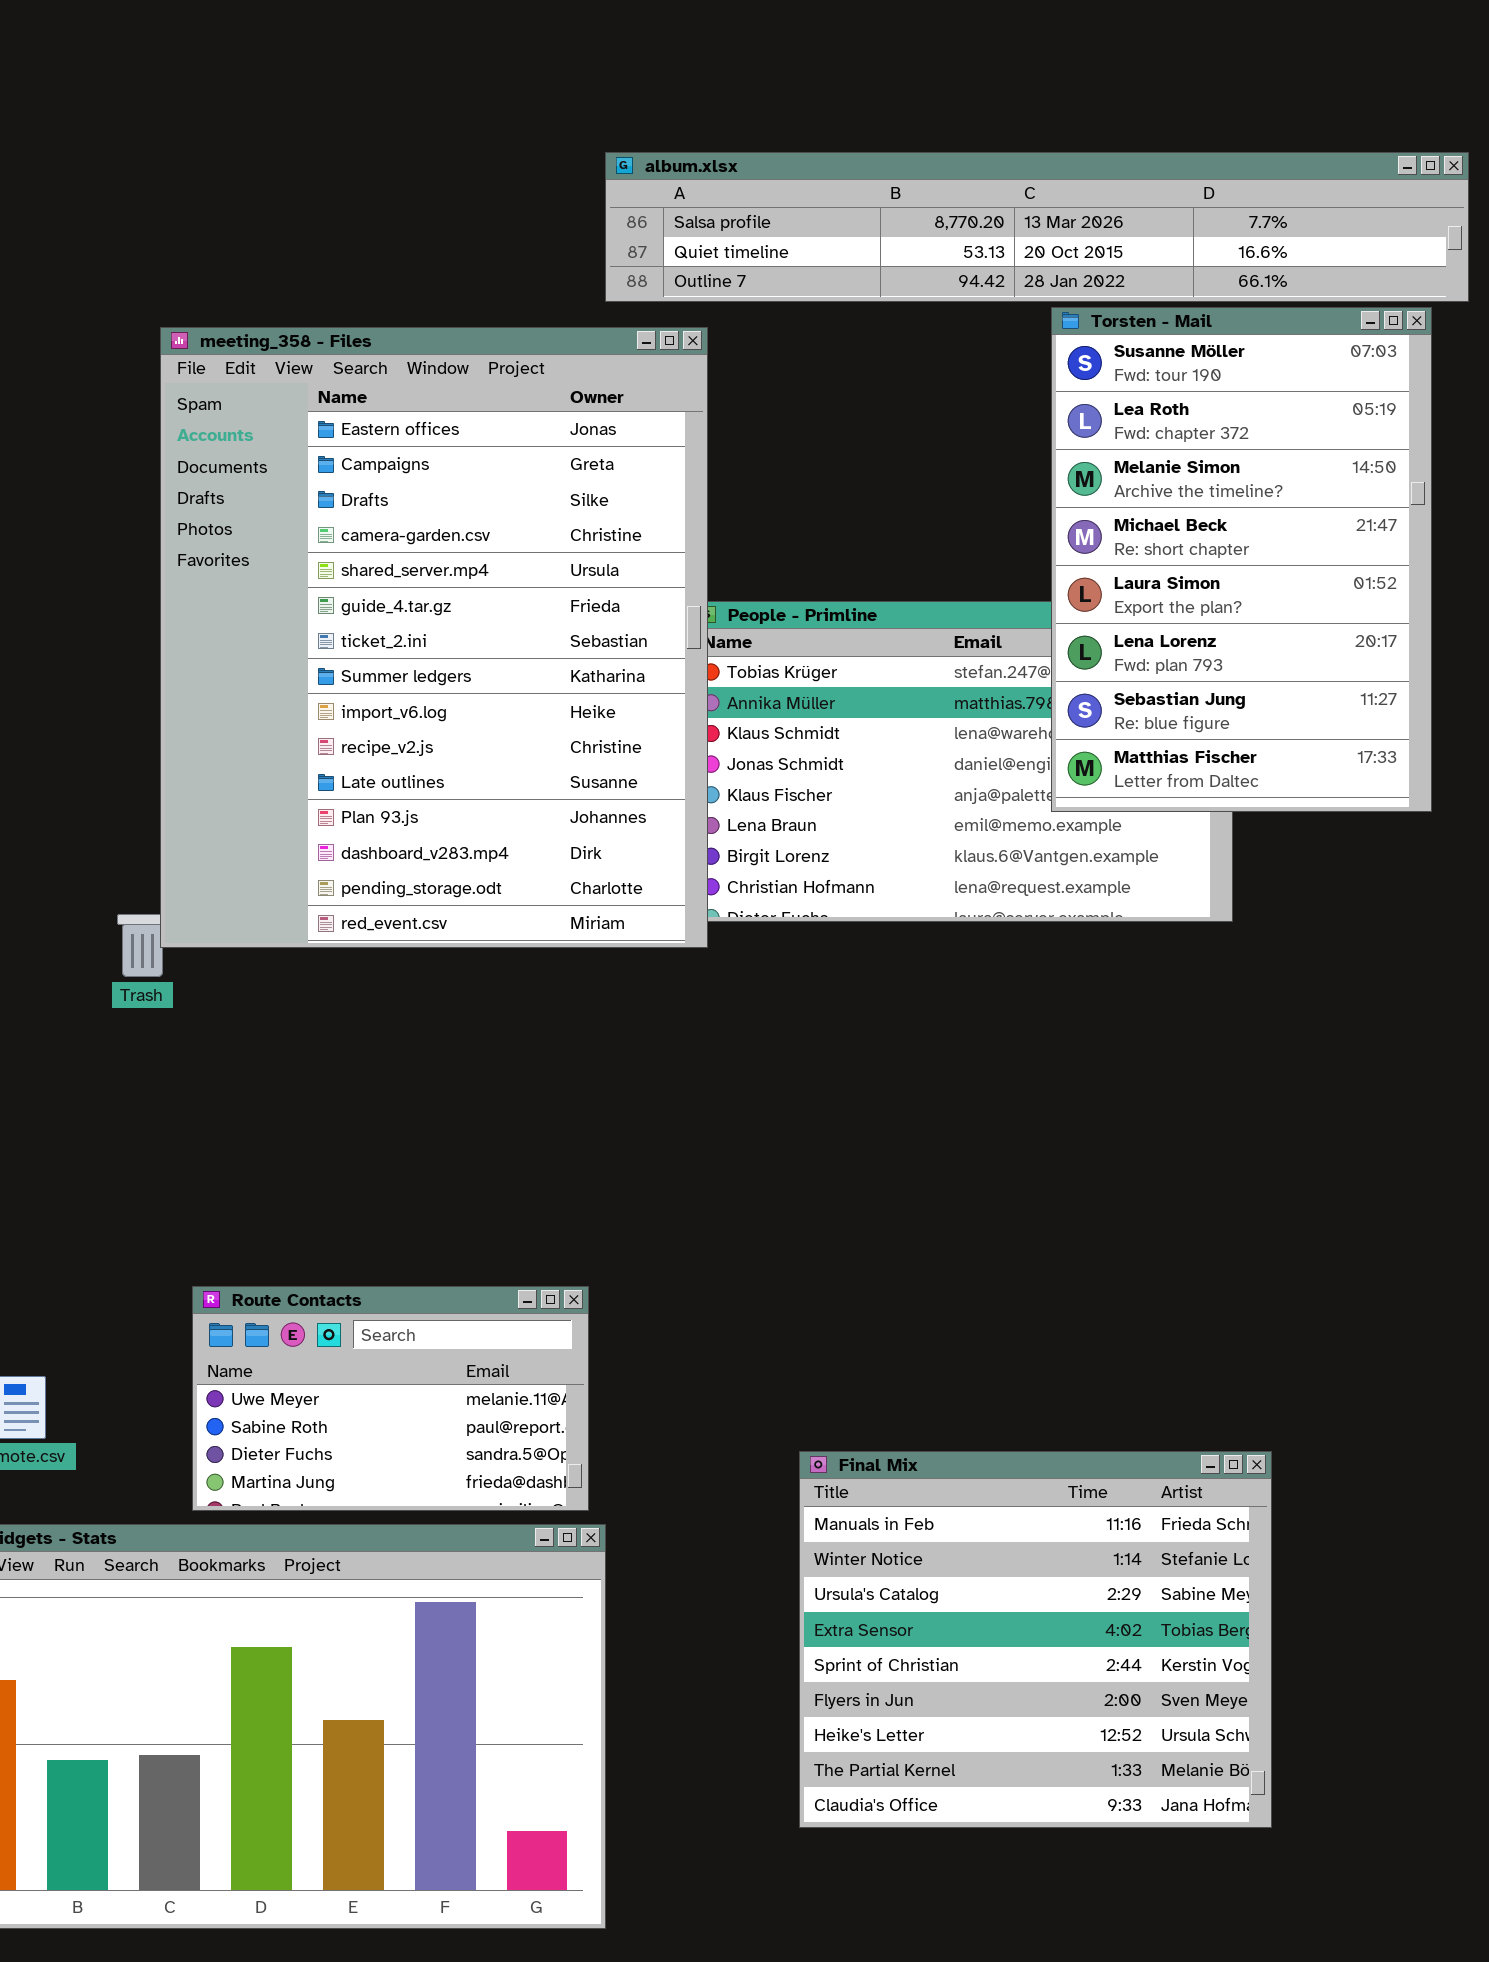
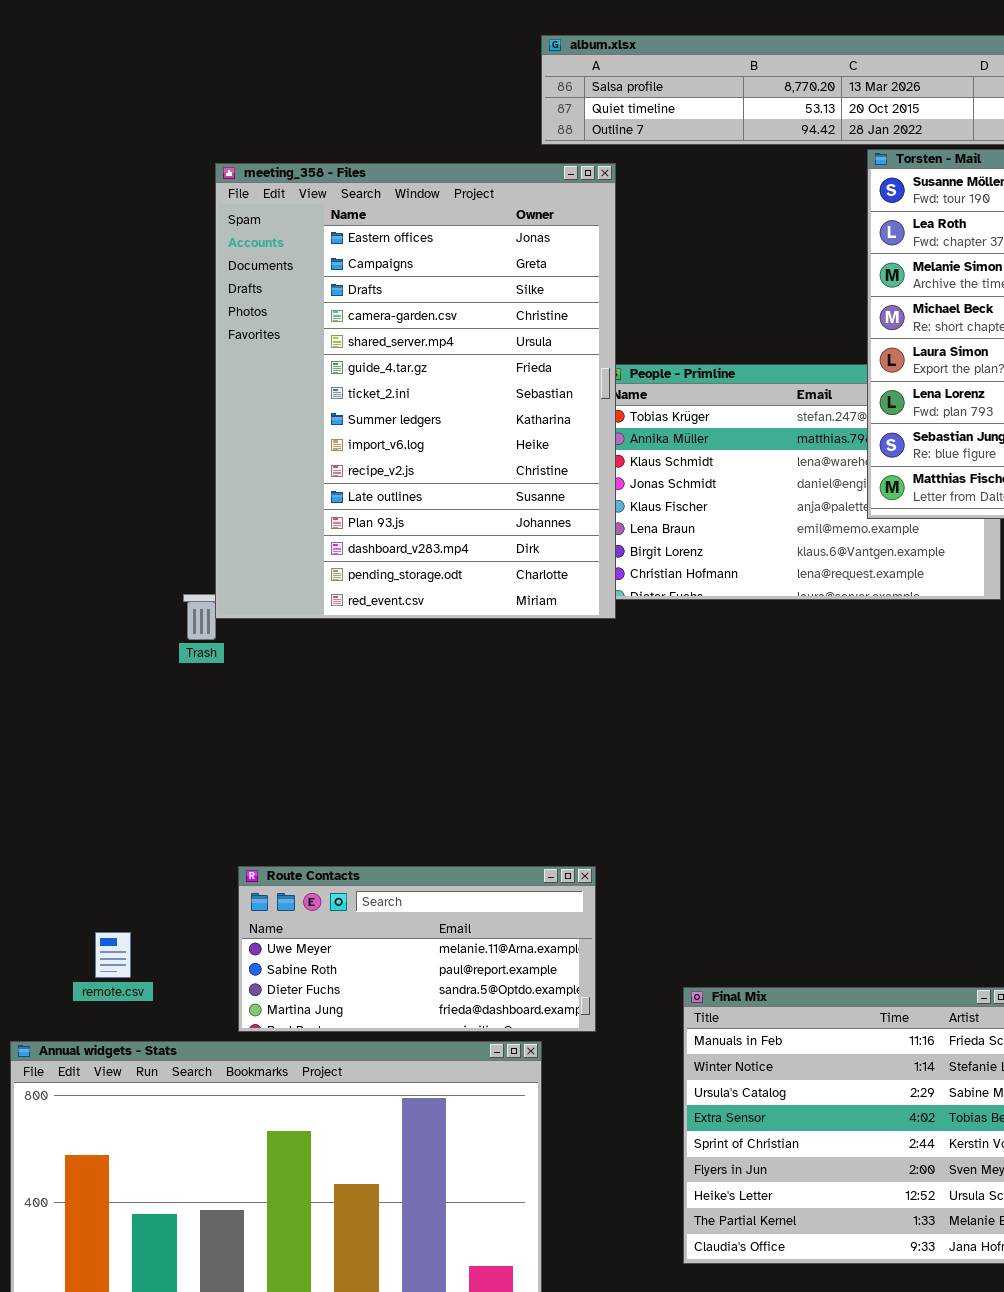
Route Contacts: [192,1286,589,1511] -> [238,866,596,1032], resized

